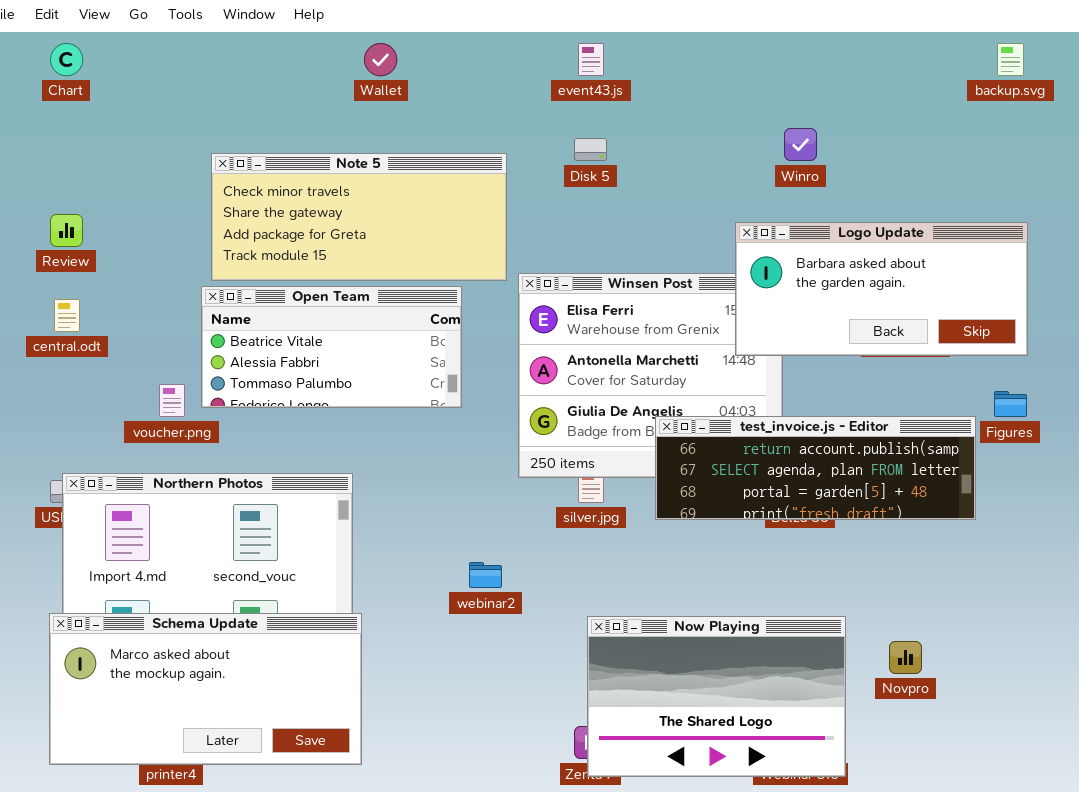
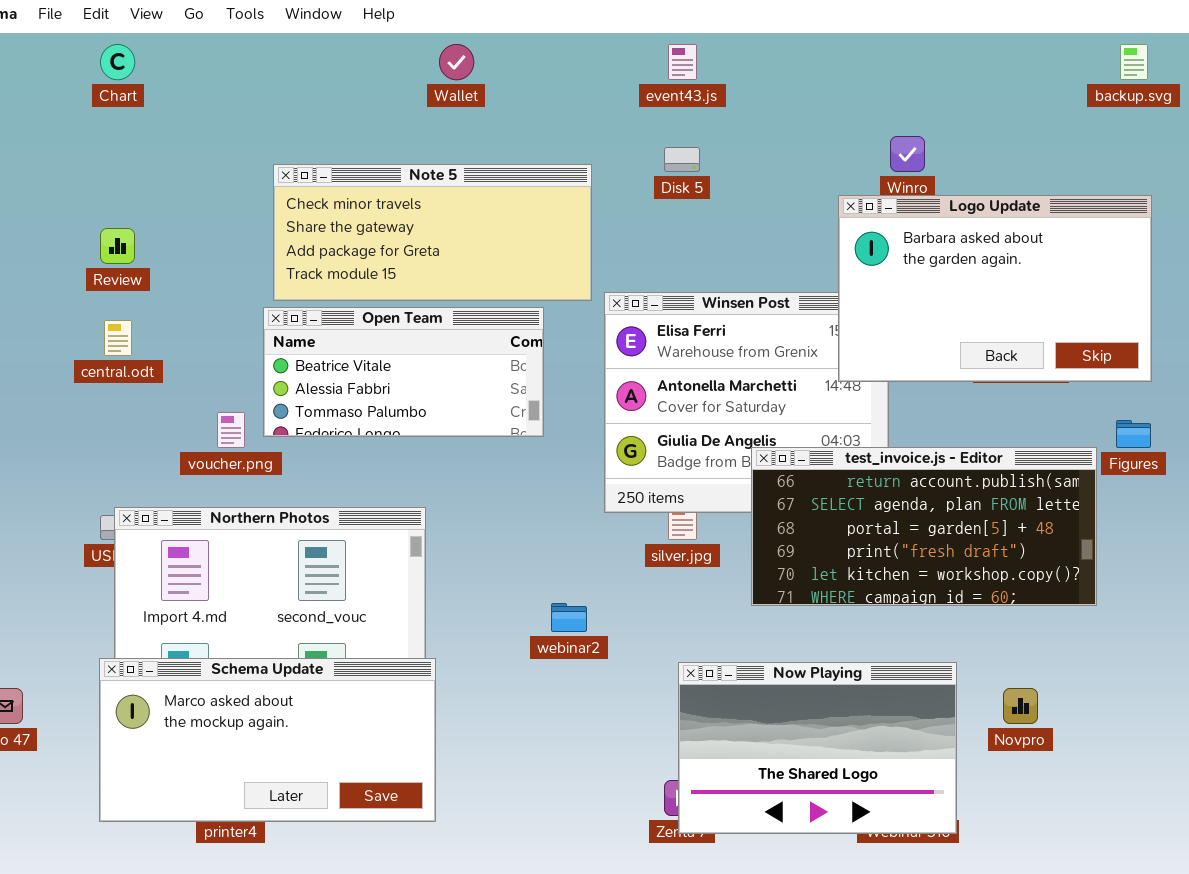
Logo Update: [735,222,1028,356] -> [838,195,1152,382], resized
test_invoice.js - Editor: [655,416,976,520] -> [751,447,1097,606], resized

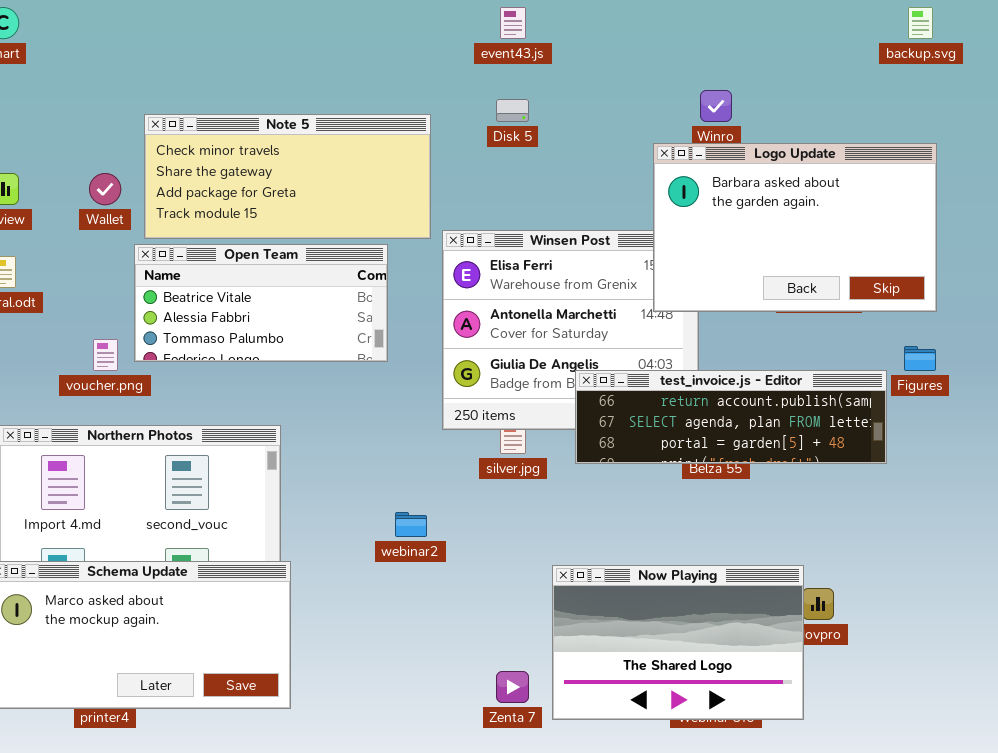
Wallet: [439,44,474,80] -> [89,173,121,205], moved
test_invoice.js - Editor: [751,447,1097,606] -> [575,370,887,464], resized
Now Playing: [678,662,957,834] -> [552,565,804,720], moved

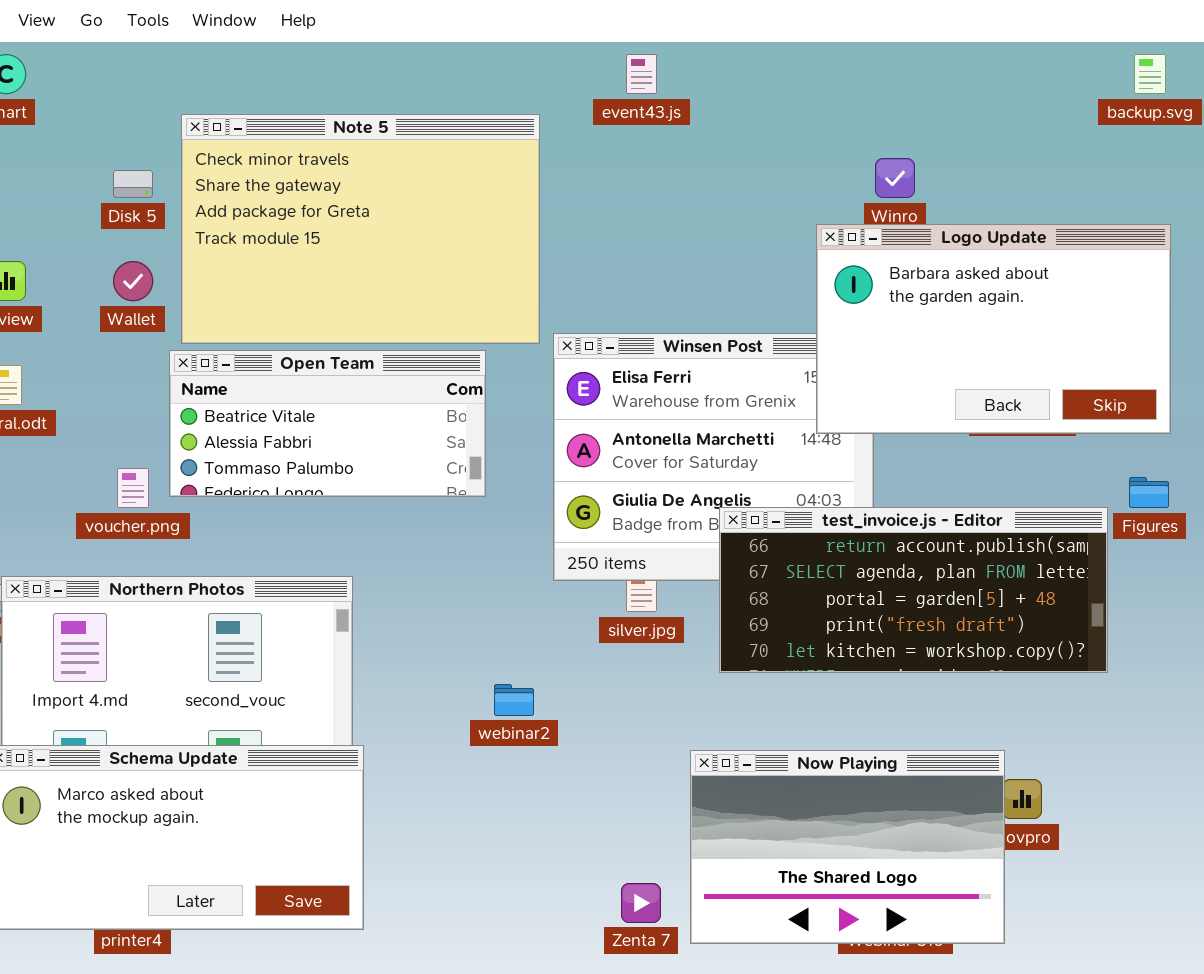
Disk 5: [496,99,529,122] -> [113,170,153,198], moved
Note 5: [144,114,431,239] -> [181,114,540,344], resized
test_invoice.js - Editor: [575,370,887,464] -> [719,507,1108,673], resized

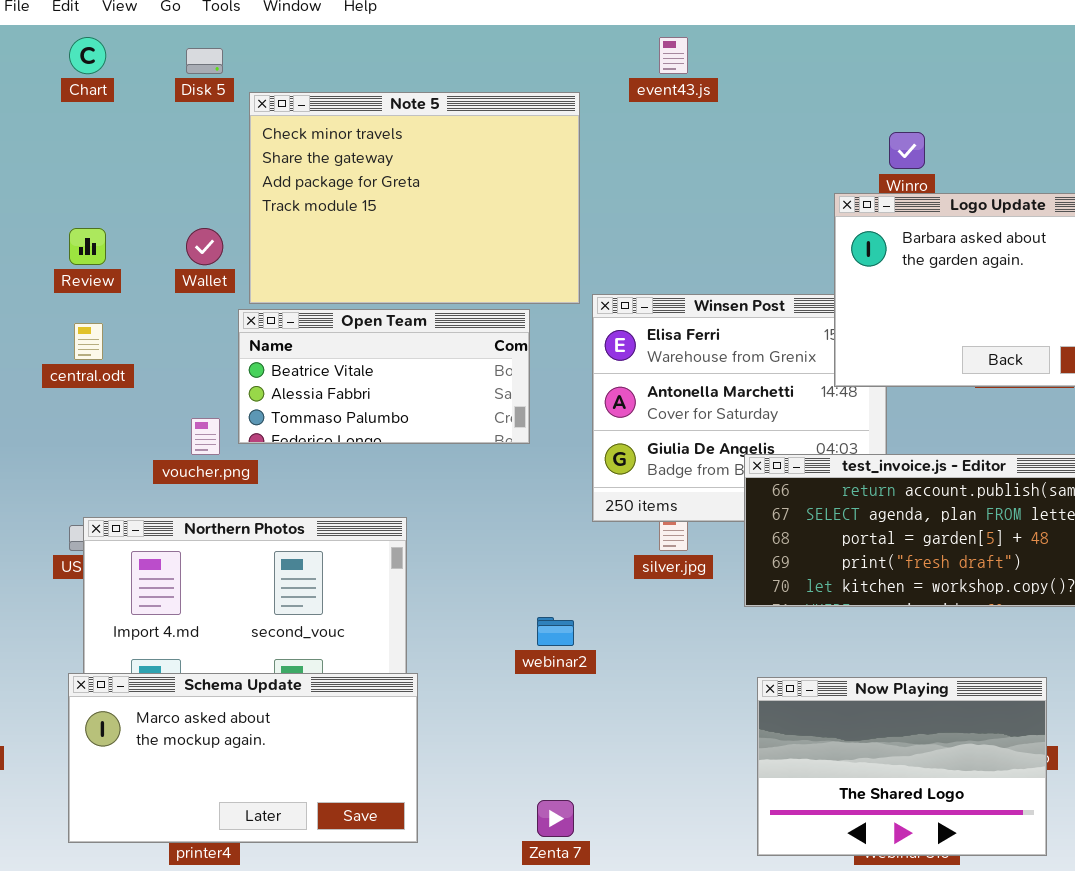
Disk 5: [113,170,153,198] -> [186,48,223,74], moved
Now Playing: [690,750,1005,944] -> [757,677,1047,856], moved
Zenta 7: [621,883,661,923] -> [537,800,574,837], moved

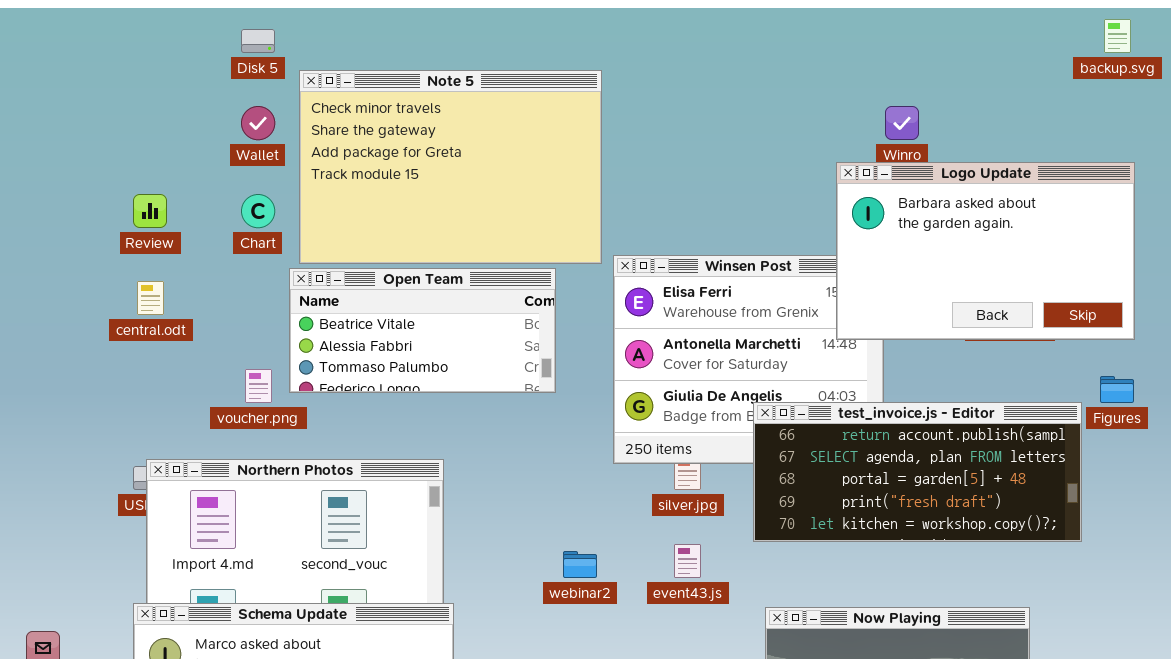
Chart: [69,37,106,74] -> [241,194,275,228], moved
event43.js: [659,37,688,74] -> [674,544,701,578], moved
Wallet: [186,228,223,265] -> [241,106,275,140], moved

